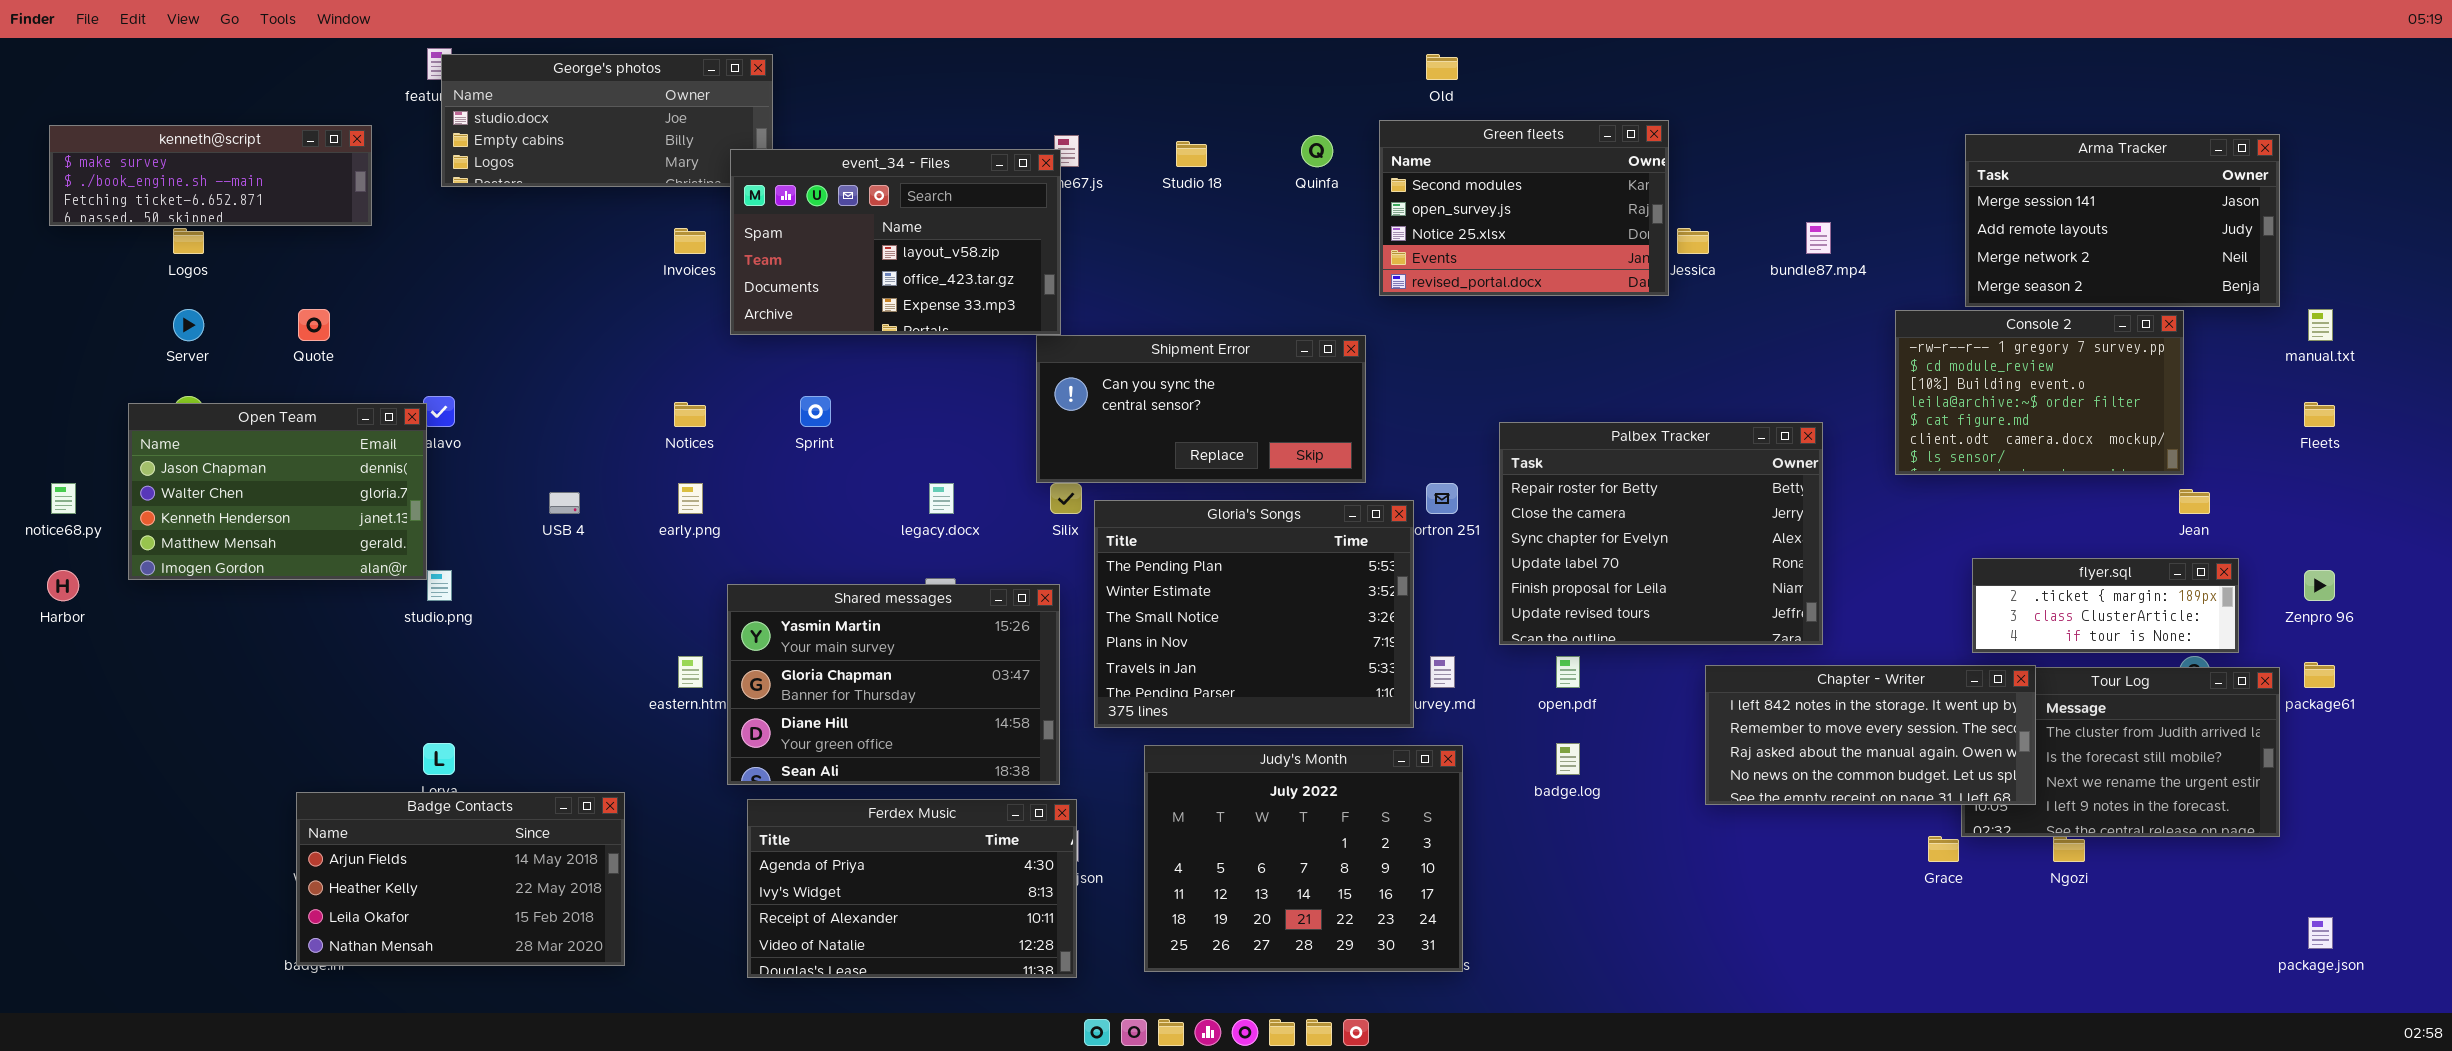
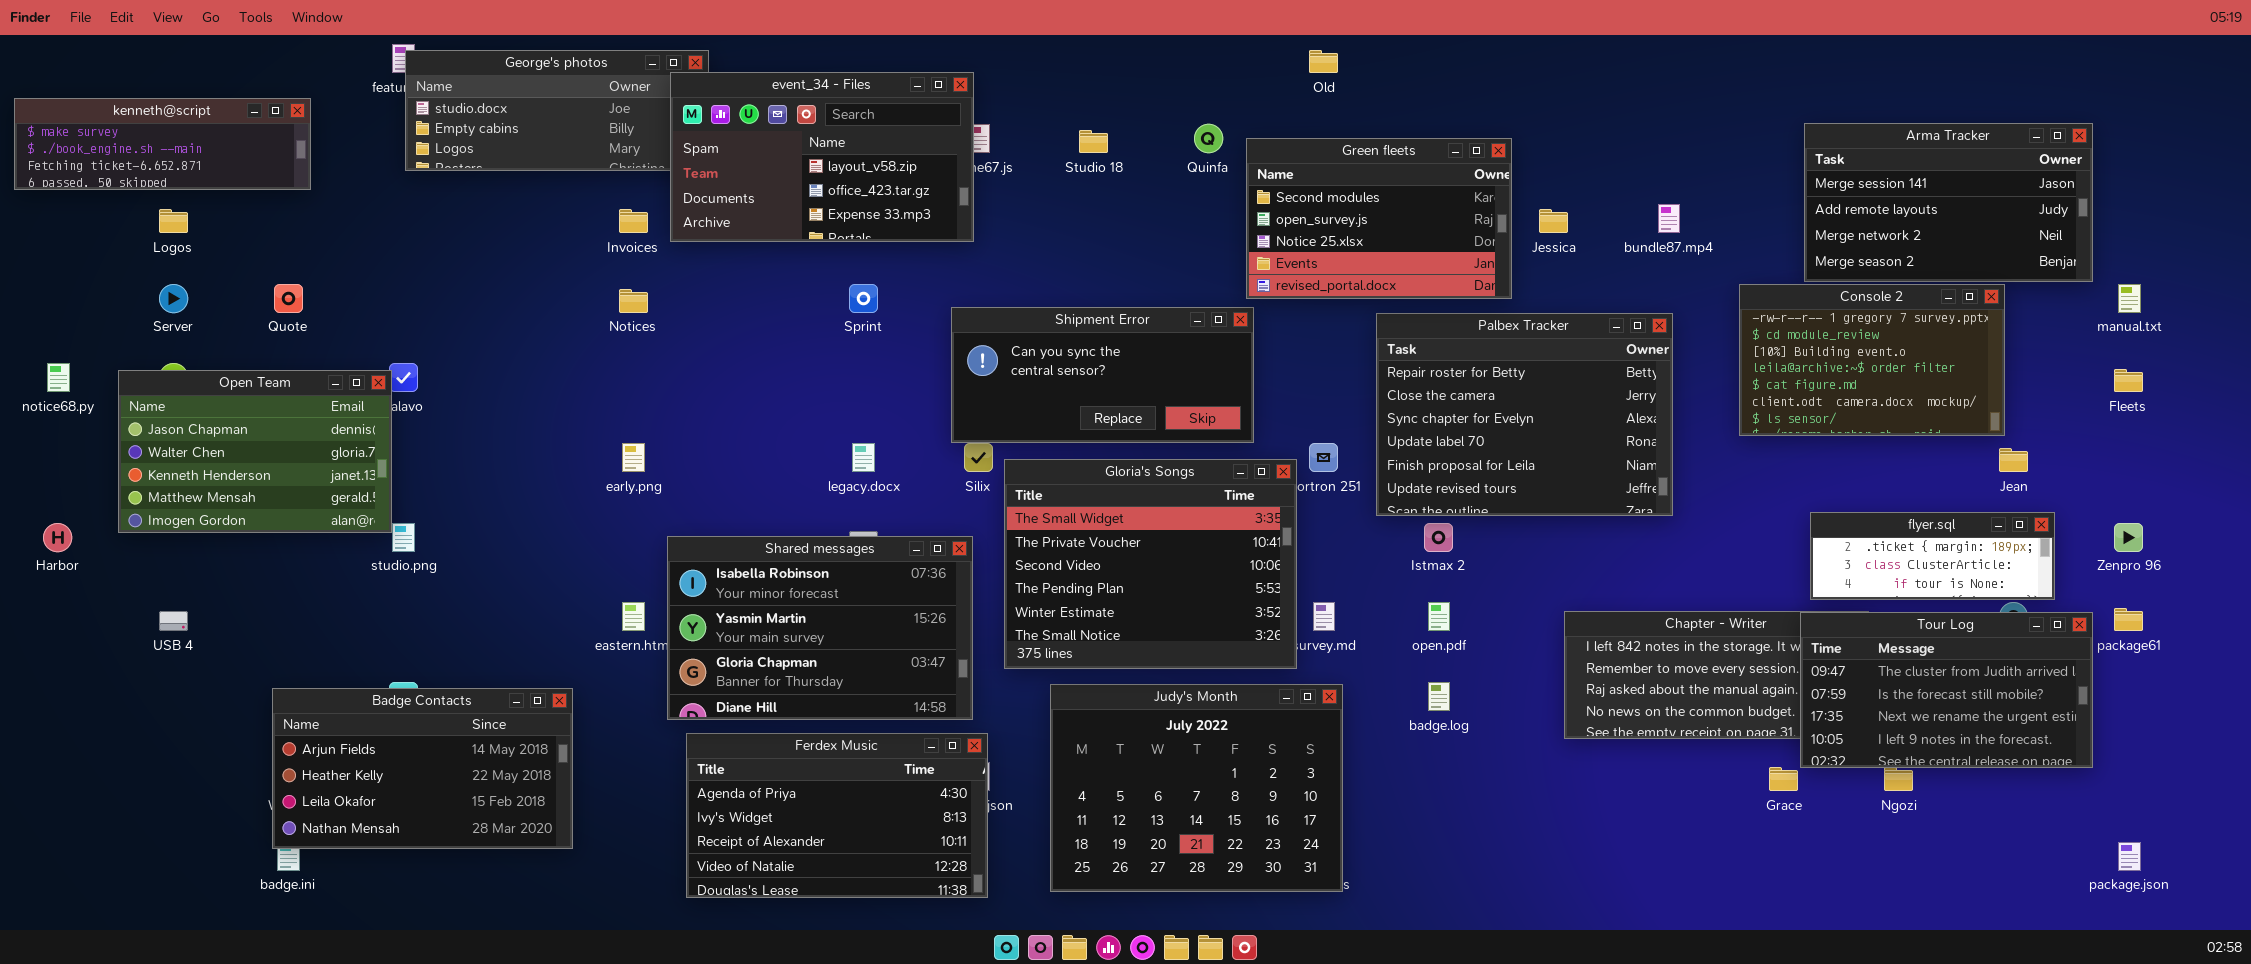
Green fleets: [1379,120,1669,296] -> [1246,138,1512,299], moved
kenneth@script: [49,125,372,226] -> [14,98,311,190], moved
event_34 - Files: [730,149,1061,335] -> [670,72,974,242], moved
Sprint: [800,396,831,427] -> [849,284,878,313], moved
Notices: [674,402,706,427] -> [619,289,648,313], moved
Palbex Tracker: [1499,422,1823,645] -> [1376,313,1673,516], moved
notice68.py: [51,483,76,514] -> [47,363,70,392], moved
USB 4: [549,492,580,514] -> [159,611,188,631], moved
Gloria's Songs: [1094,500,1414,728] -> [1004,459,1297,669], scrolled up 3 rows
Shared messages: [727,584,1060,785] -> [667,536,973,720], scrolled up 1 row
Tour Log: [1961,667,2280,837] -> [1800,612,2093,768], raised
Badge Contacts: [296,792,625,966] -> [272,688,573,849], moved

